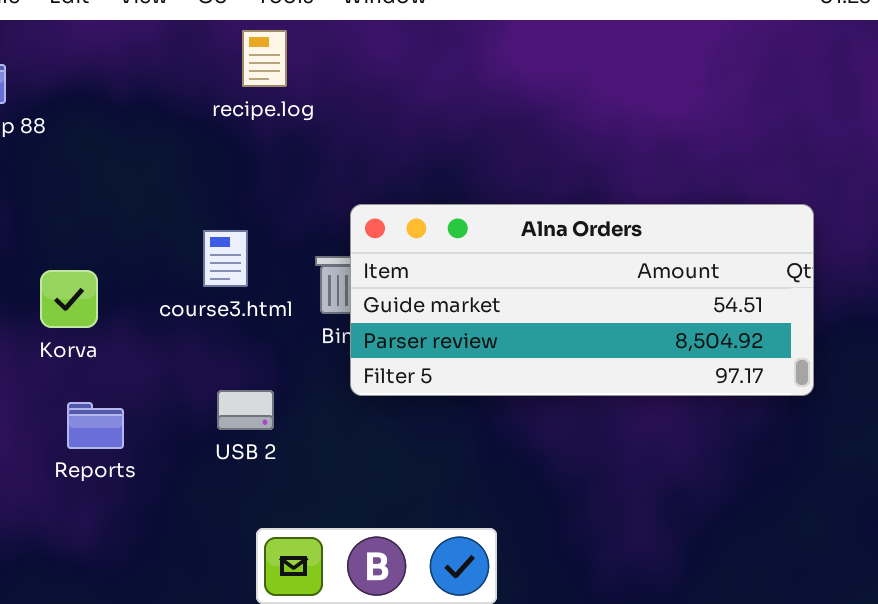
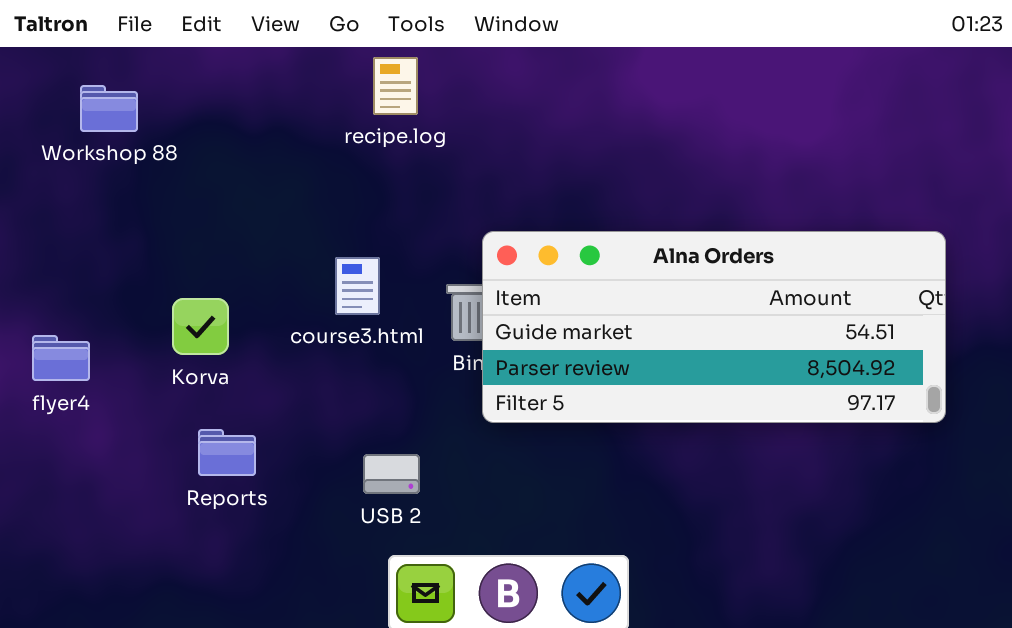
USB 2: [217,390,274,430] -> [363,454,420,494], moved

